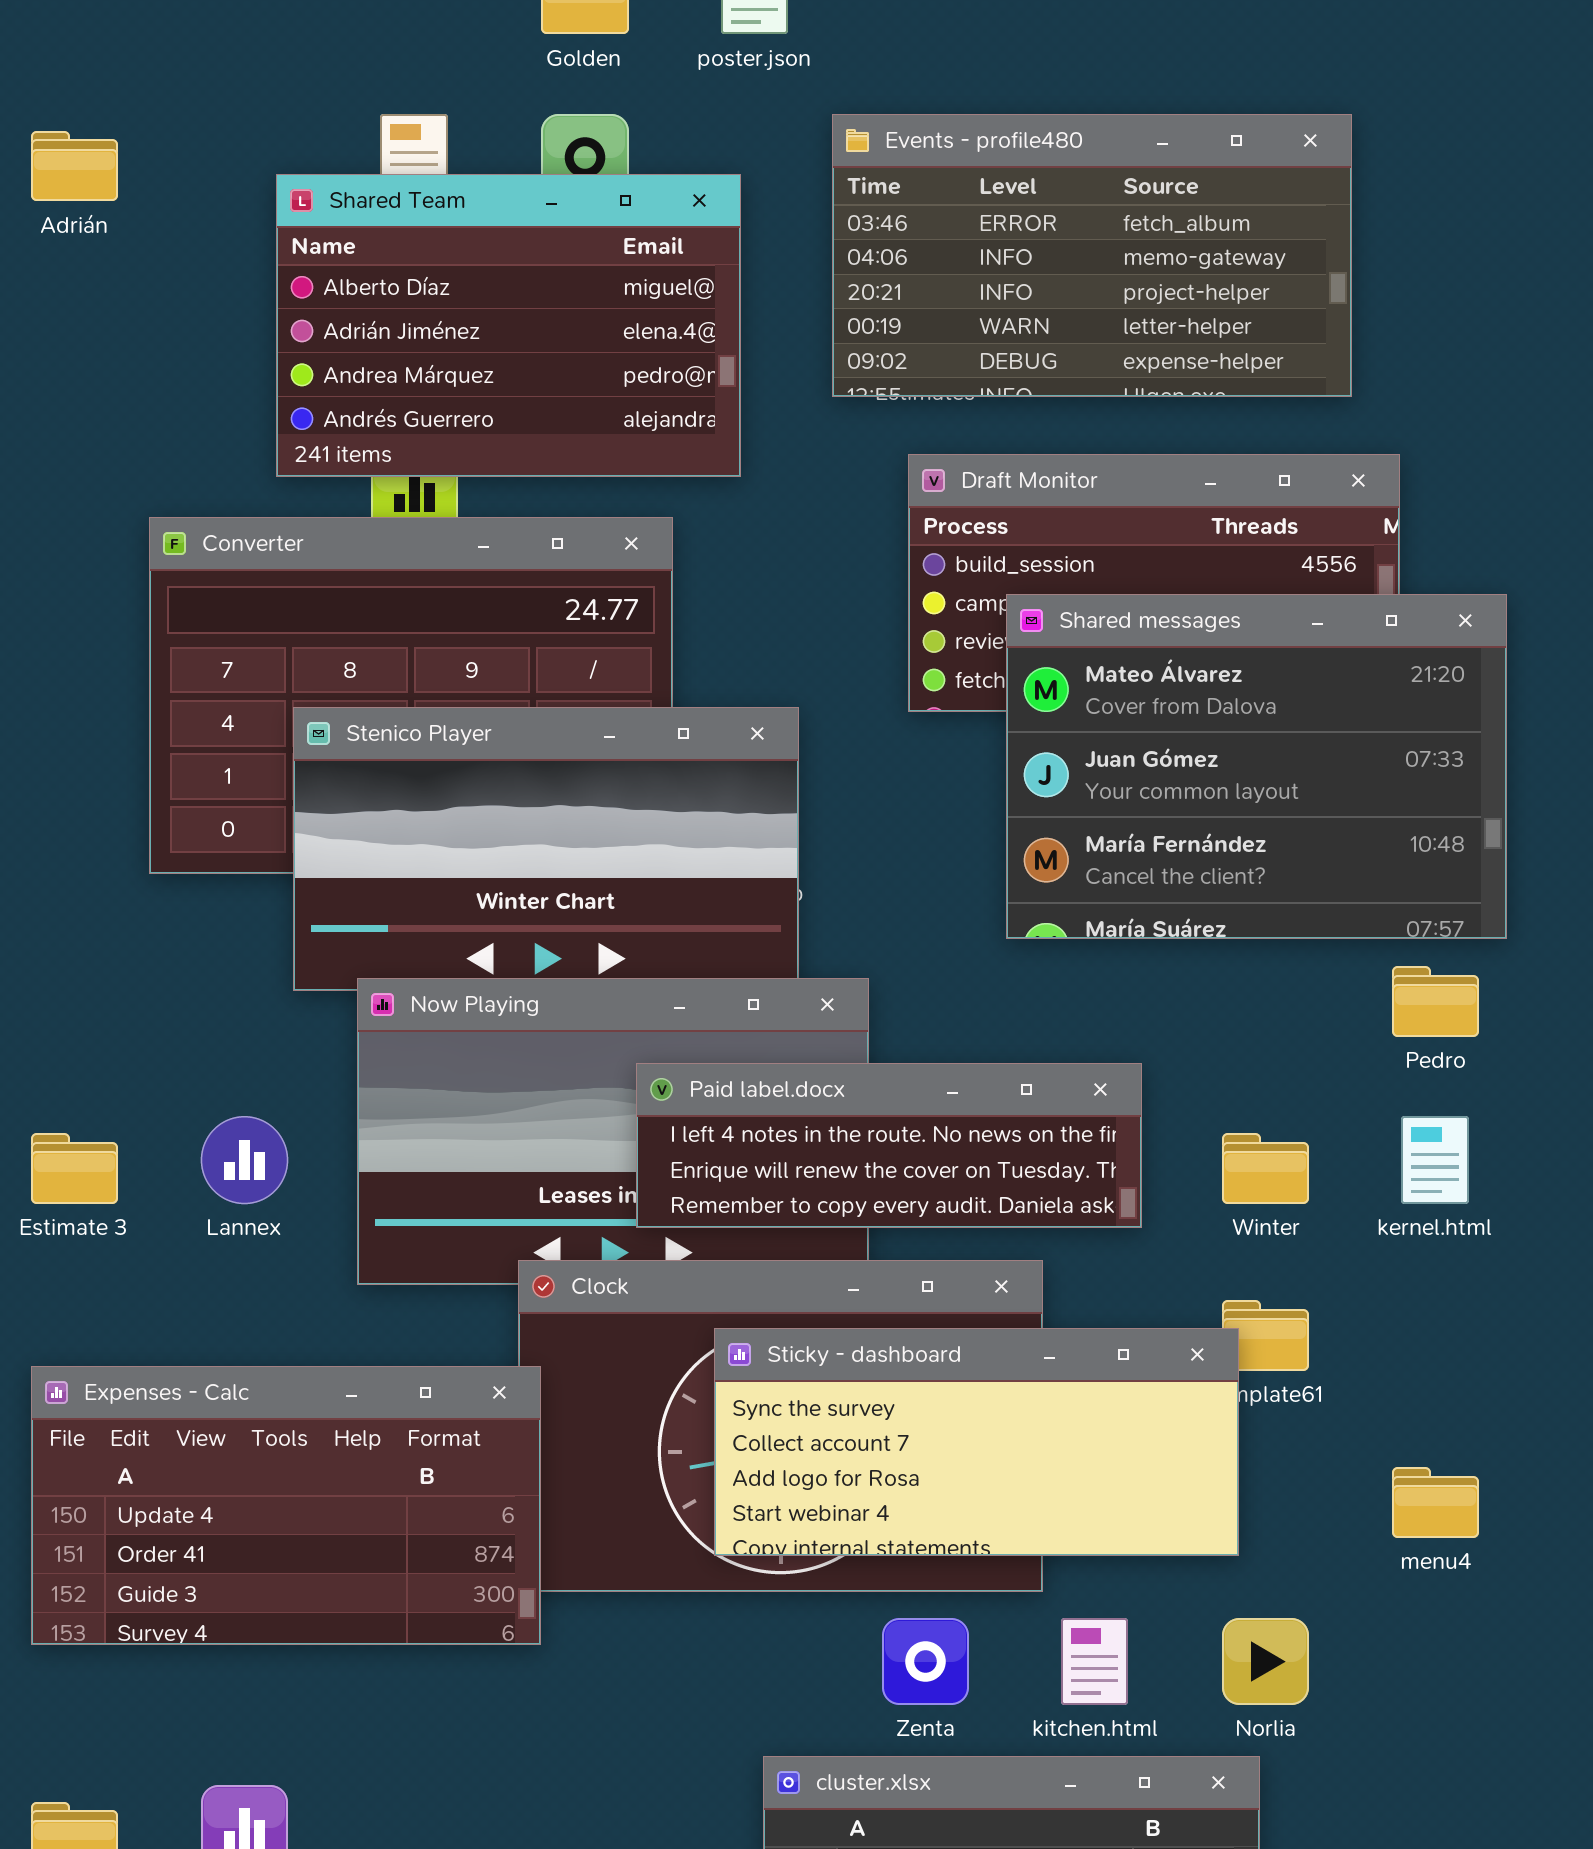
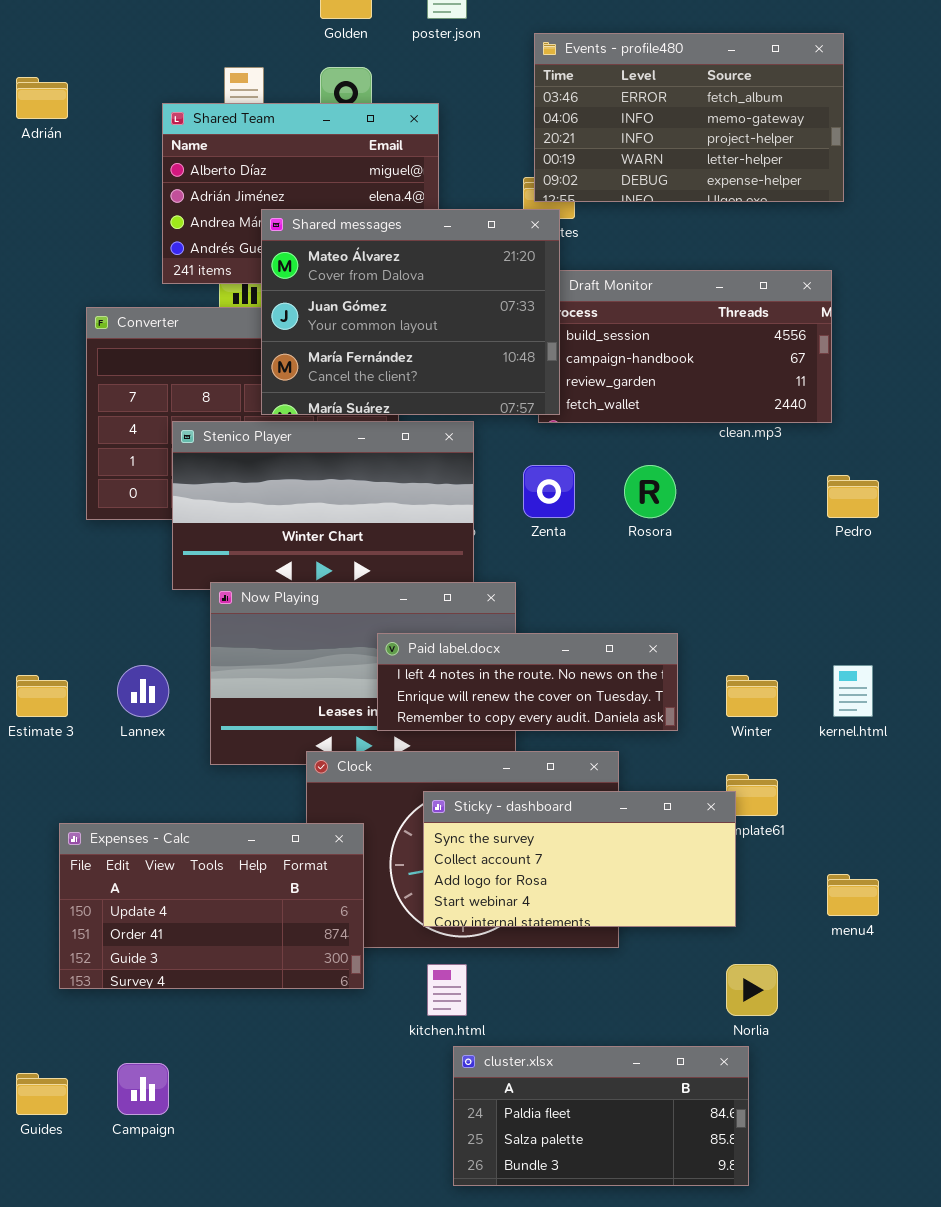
Events - profile480: [832,114,1352,397] -> [534,33,844,202], moved
Shared messages: [1006,594,1507,939] -> [261,209,560,415], moved
Pedro: [1392,966,1479,1037] -> [827,475,879,518], moved
Expenses - Calc: [31,1366,541,1645] -> [59,823,364,989], moved
Zenta: [882,1618,969,1705] -> [523,465,575,518], moved
kitchen.html: [1061,1618,1128,1705] -> [427,964,467,1016], moved

